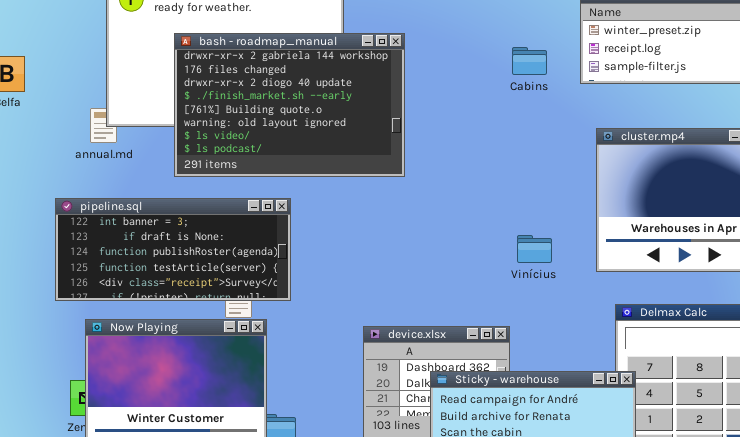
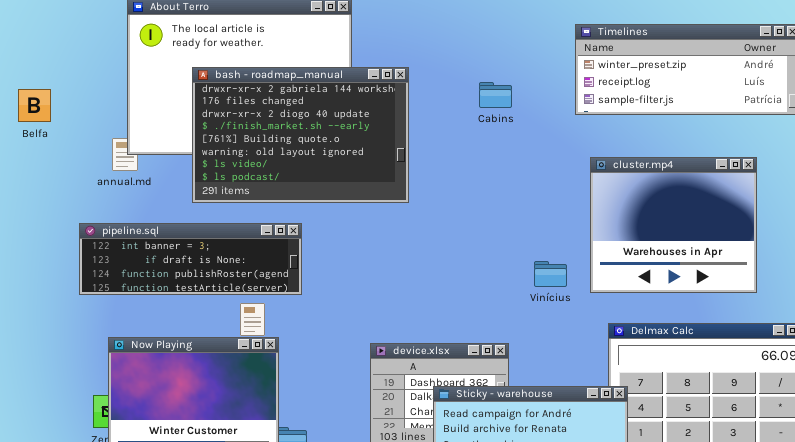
Cabins: [512,47,547,75] -> [479,82,512,108], moved
pipeline.sql: [55,198,291,301] -> [79,223,302,295], resized
Vinícius: [517,235,552,263] -> [534,261,567,287], moved

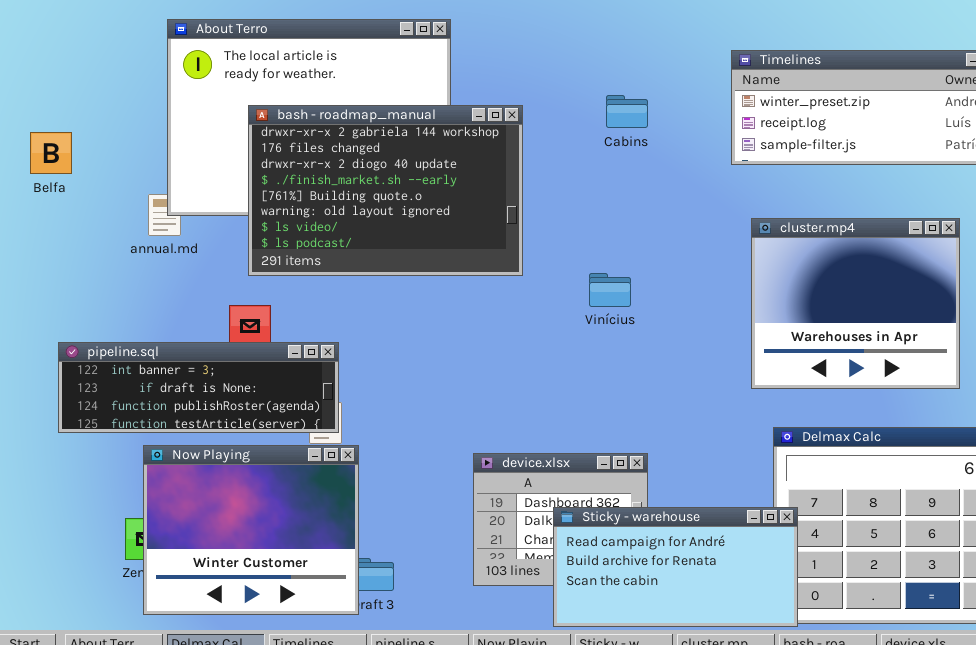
Cabins: [479,82,512,108] -> [606,95,648,128], moved
pipeline.sql: [79,223,302,295] -> [58,342,339,433], moved
Vinícius: [534,261,567,287] -> [589,273,631,307], moved

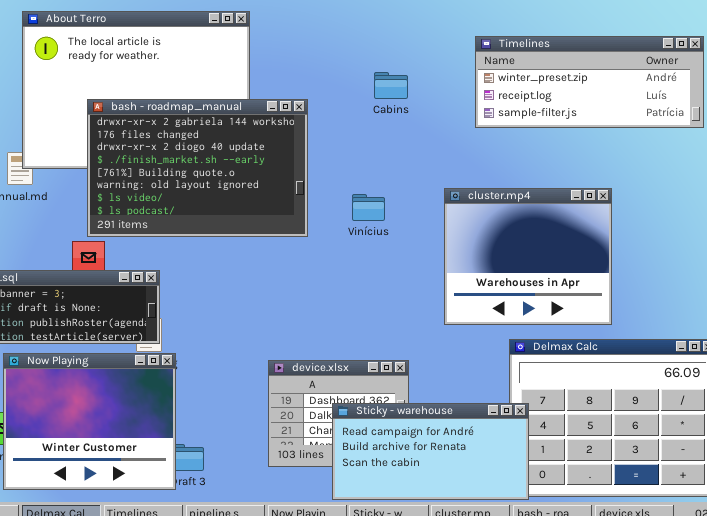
bash - roadmap_manual: [248,105,523,276] -> [87,99,308,237], moved
cluster.mp4: [751,218,960,389] -> [444,188,612,325], moved
Vinícius: [589,273,631,307] -> [352,194,385,221], moved

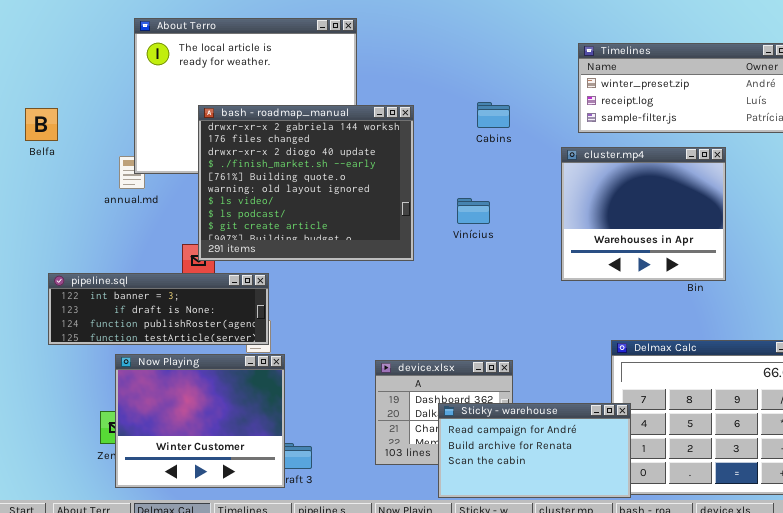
Cabins: [374,72,408,99] -> [477,102,510,128], moved
bash - roadmap_manual: [87,99,308,237] -> [198,105,414,261], resized
cluster.mp4: [444,188,612,325] -> [561,147,726,281], moved

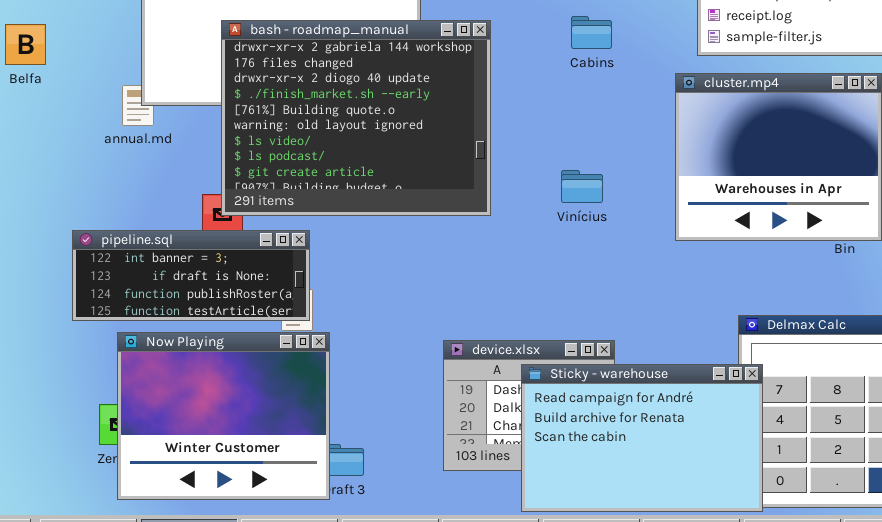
Vinícius: [457,198,490,224] -> [561,170,603,203], moved
pipeline.sql: [48,273,269,345] -> [72,230,310,321], resized
Sticky - warehouse: [438,403,631,498] -> [521,364,763,512], resized

